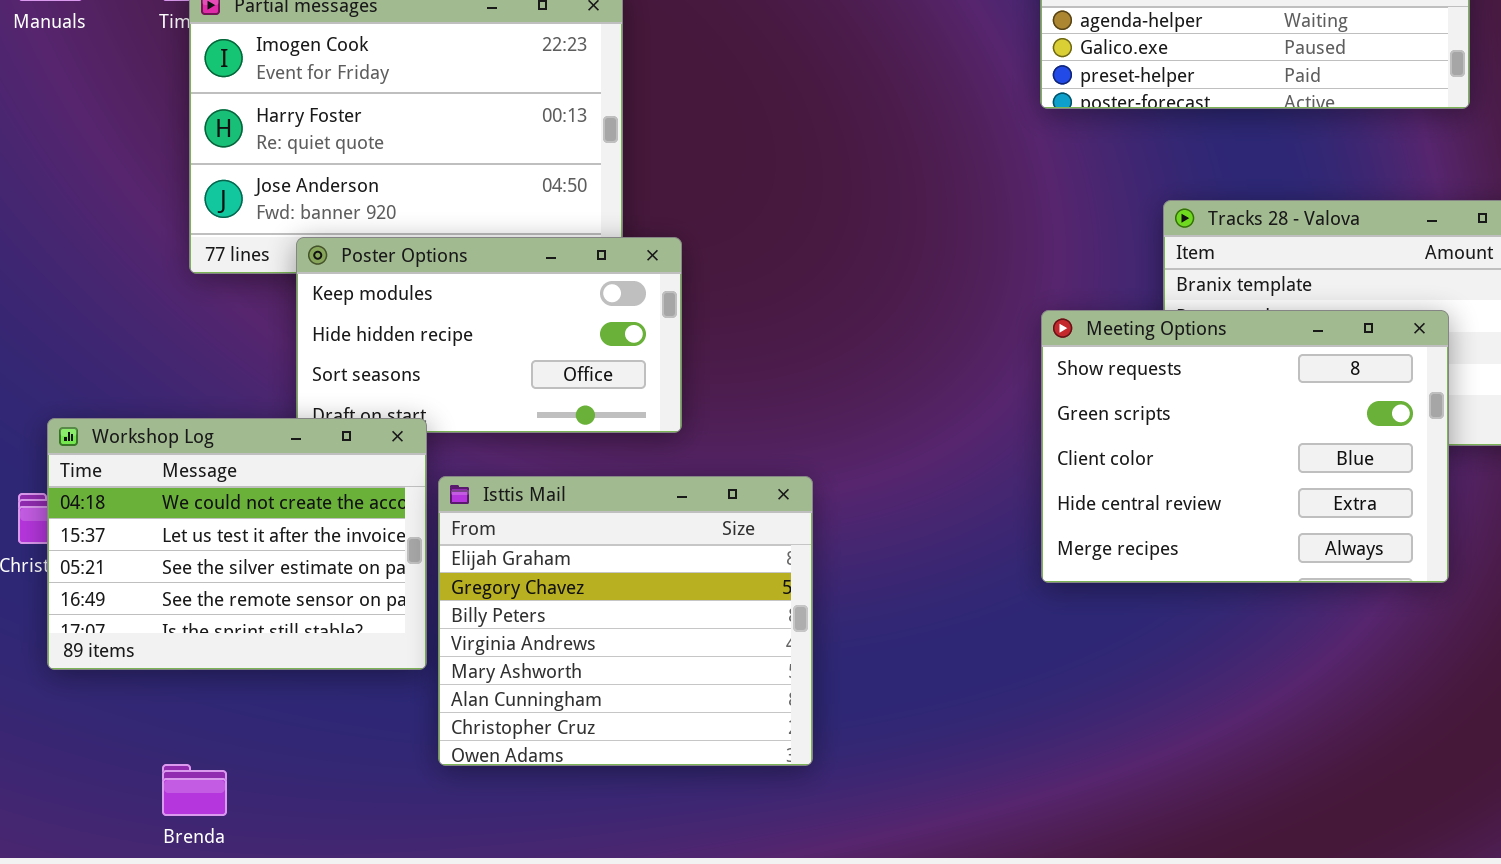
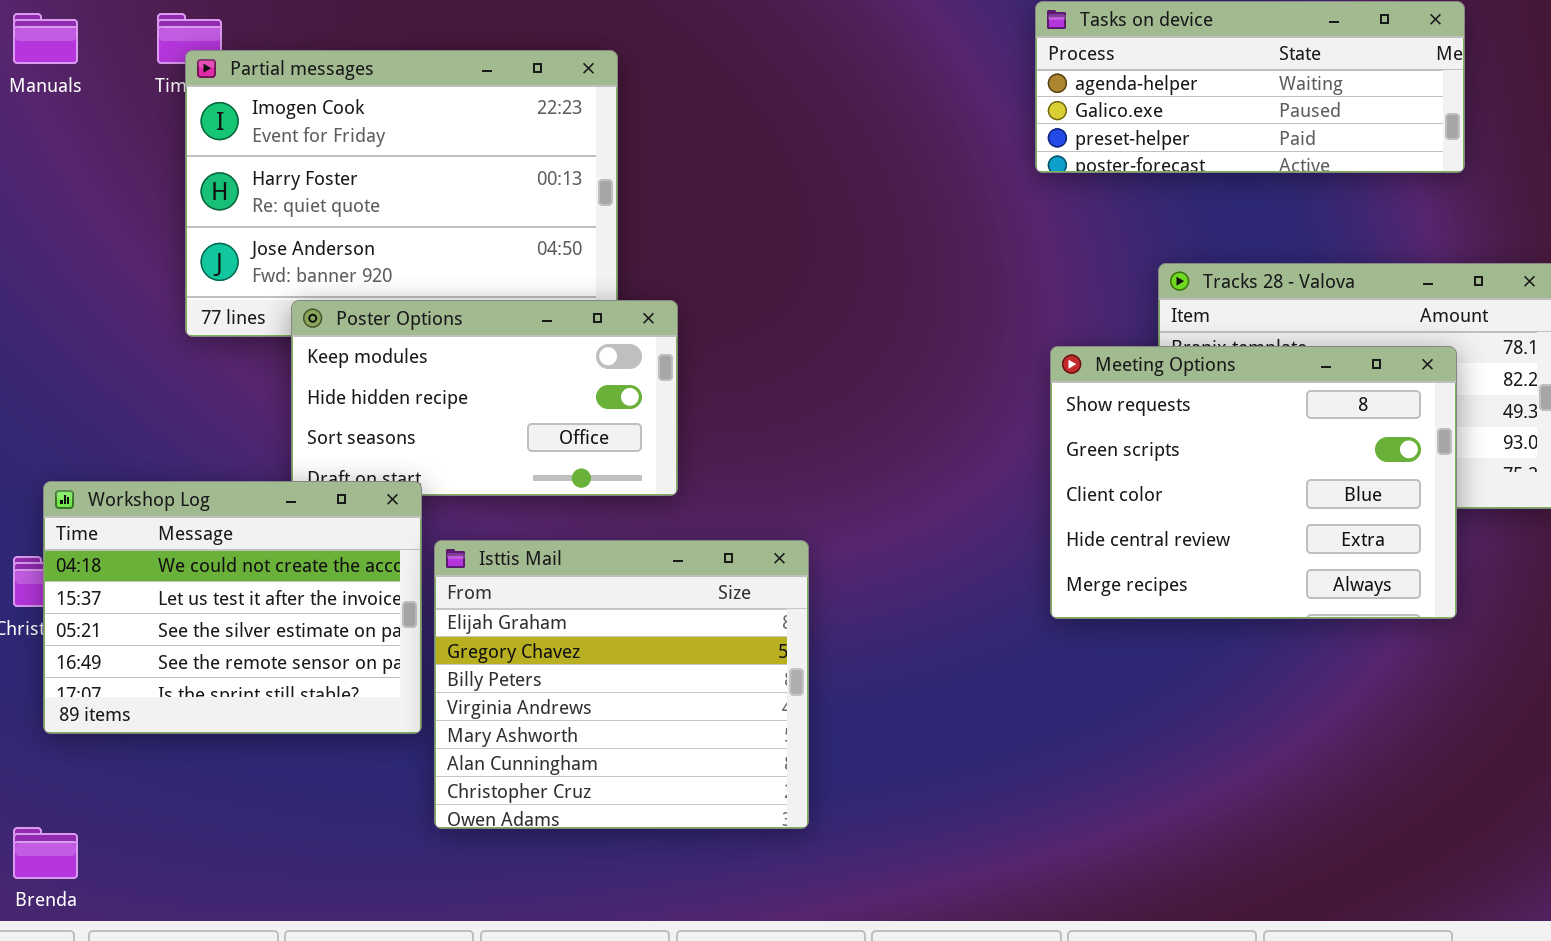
Meeting Options: [1041,310,1449,583] -> [1050,346,1457,619], moved
Brenda: [162,764,227,816] -> [13,827,78,879], moved

